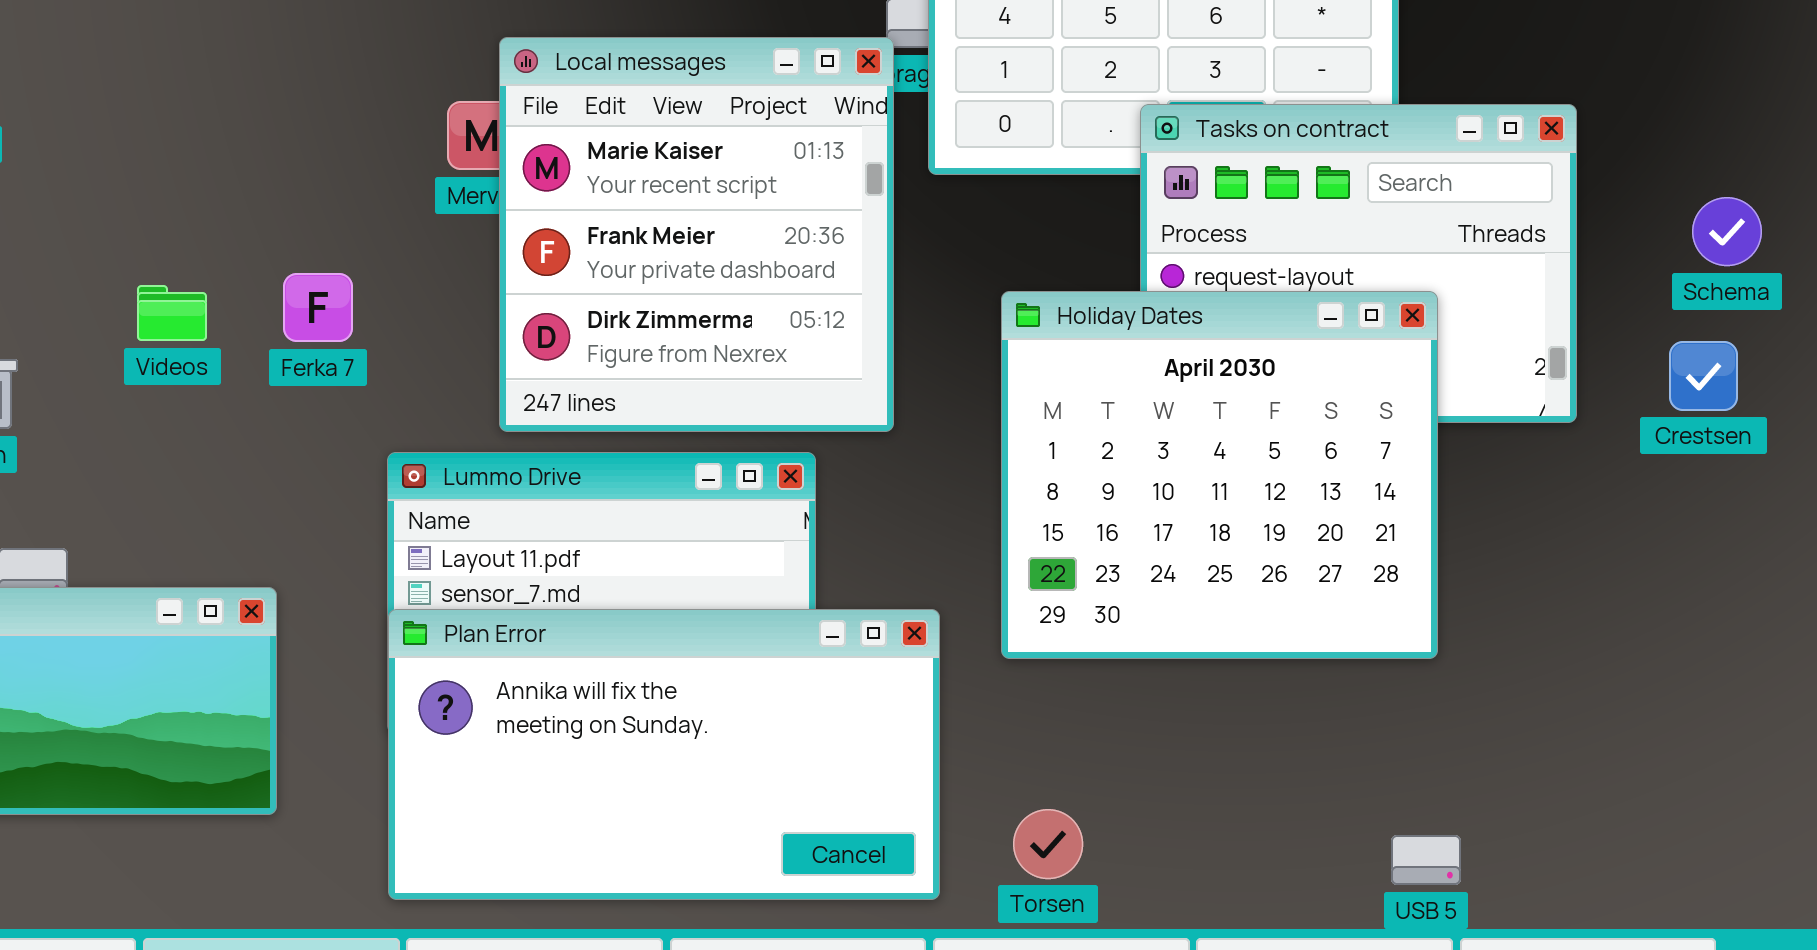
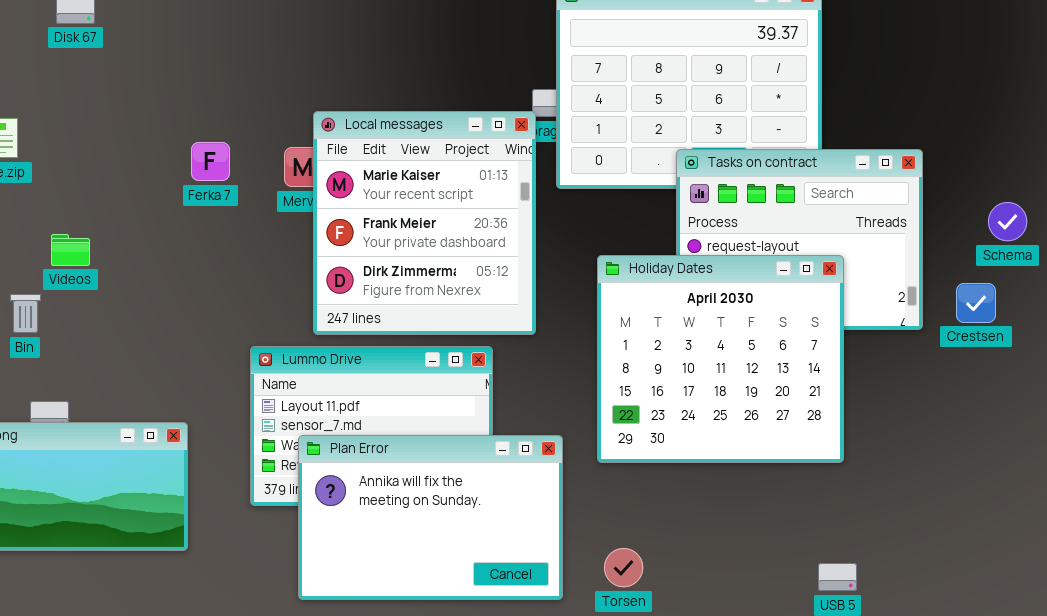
Ferka 7: [283,273,353,342] -> [191,142,230,181], moved
Videos: [137,285,207,341] -> [51,234,90,266], moved
Crestsen: [1669,341,1738,411] -> [956,283,996,323], moved
Plan Error: [388,609,940,900] -> [298,435,563,600], resized

